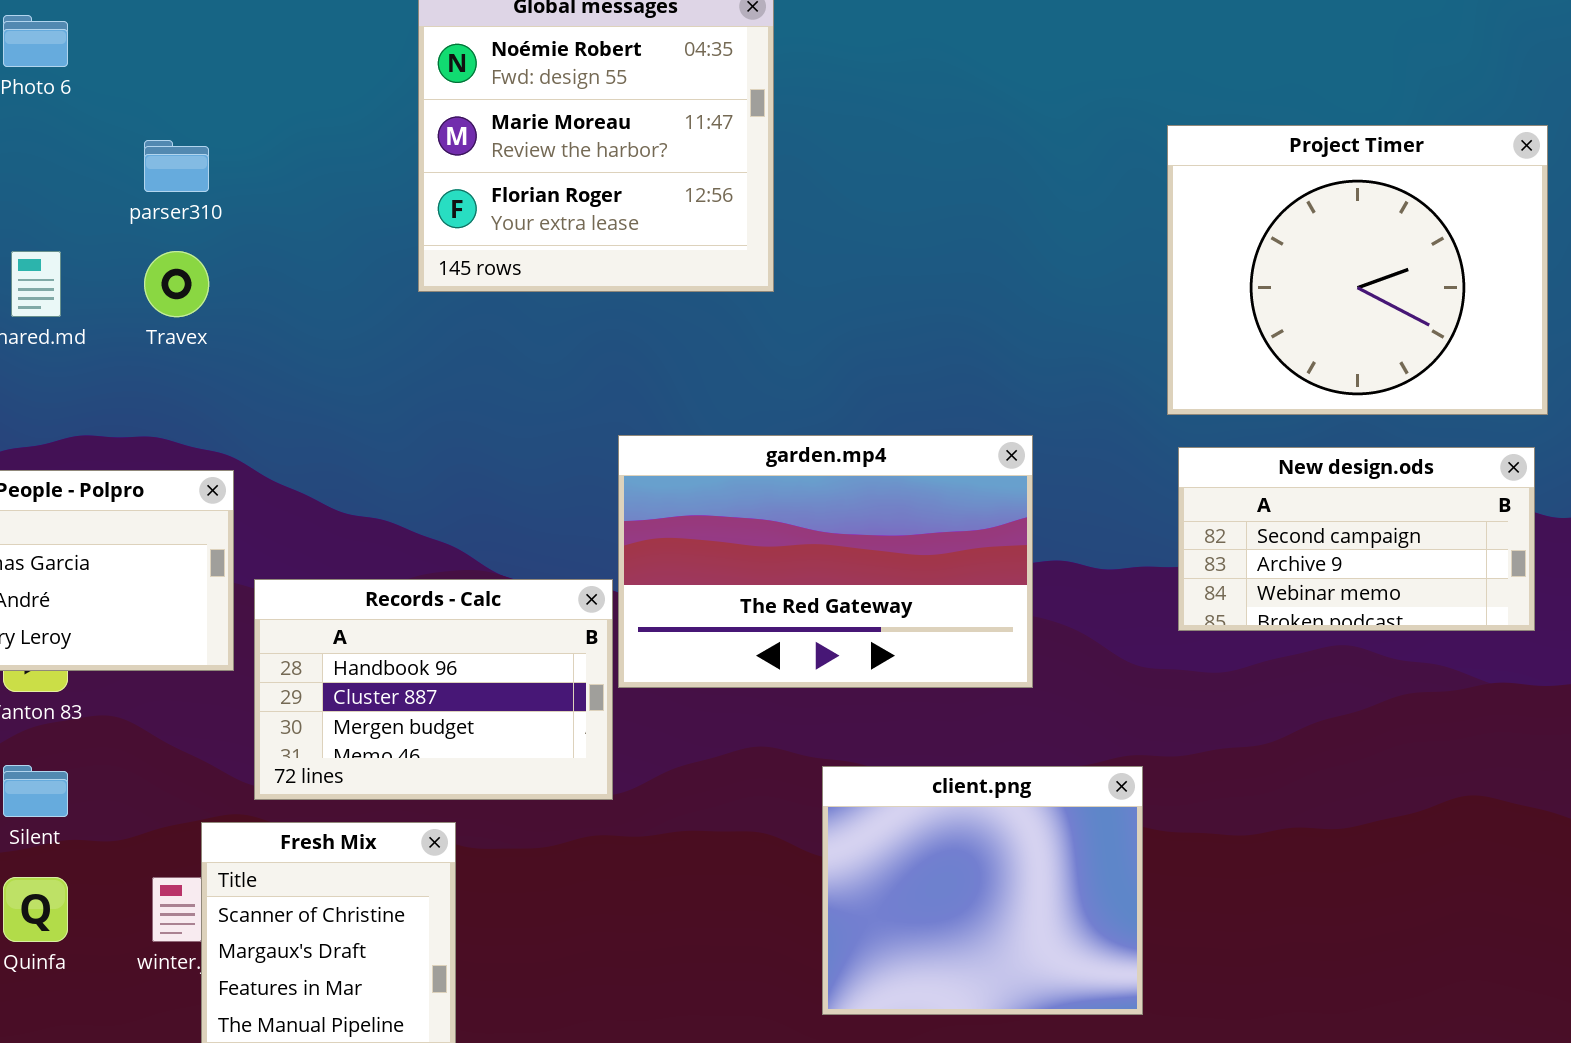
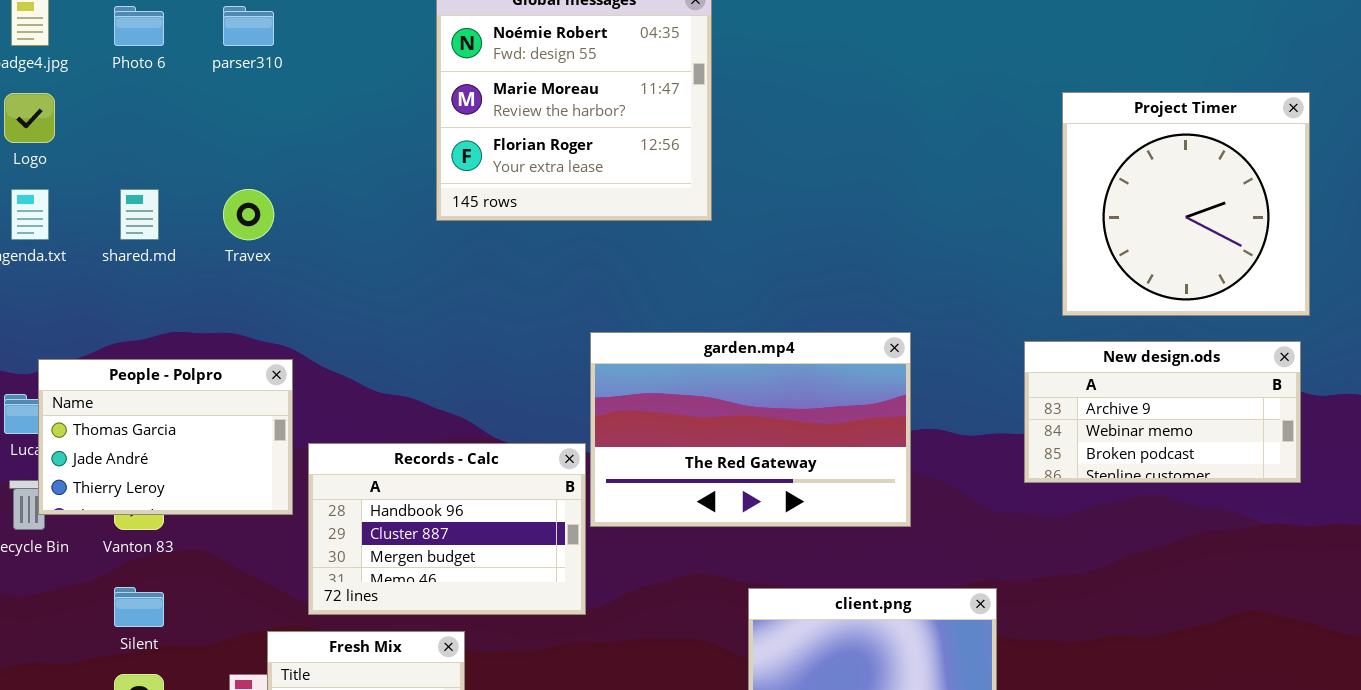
Project Timer: [1167,125,1548,415] -> [1062,92,1310,316], resized
parser310: [144,140,209,192] -> [223,6,274,46], moved
New design.ods: [1178,447,1535,631] -> [1024,341,1301,483], scrolled down 1 row

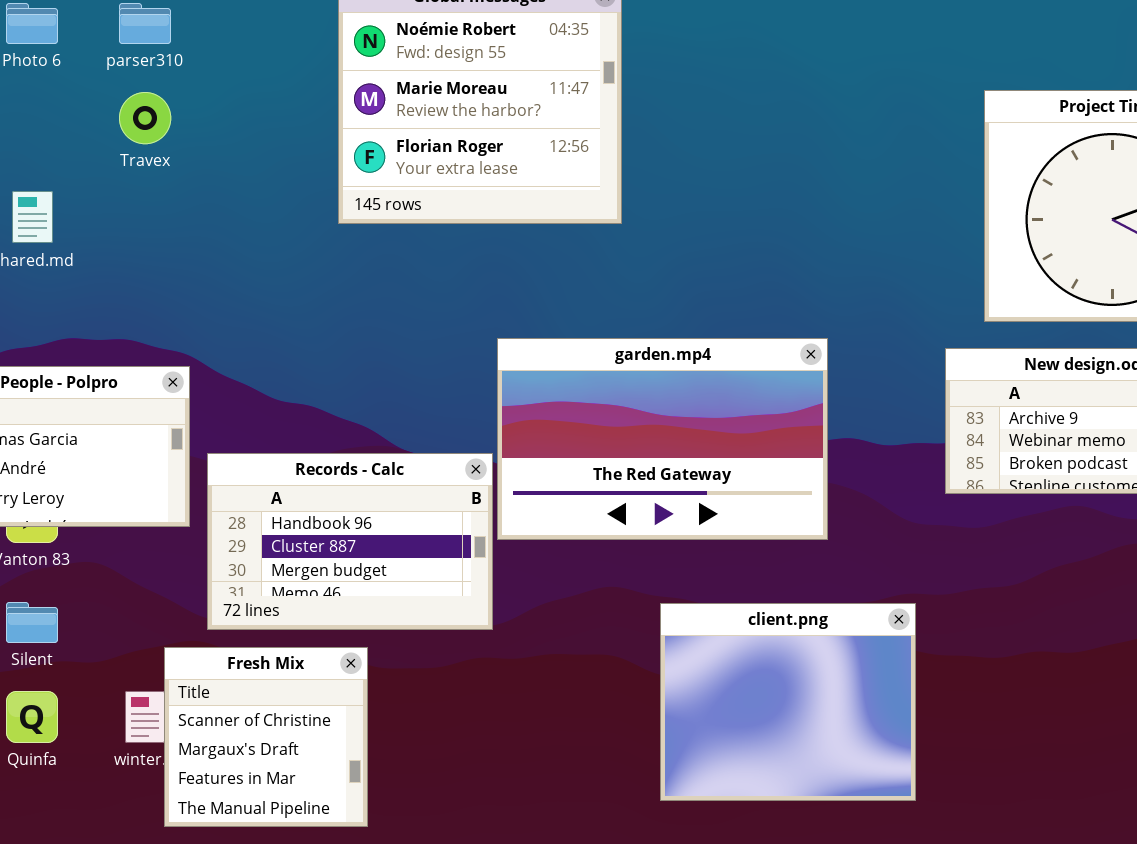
Travex: [223,189,274,240] -> [119,92,171,144], moved

